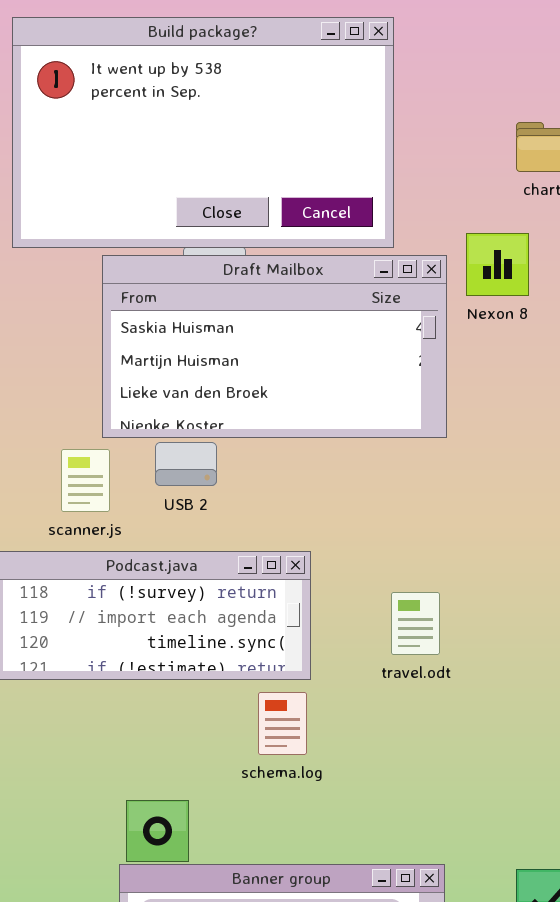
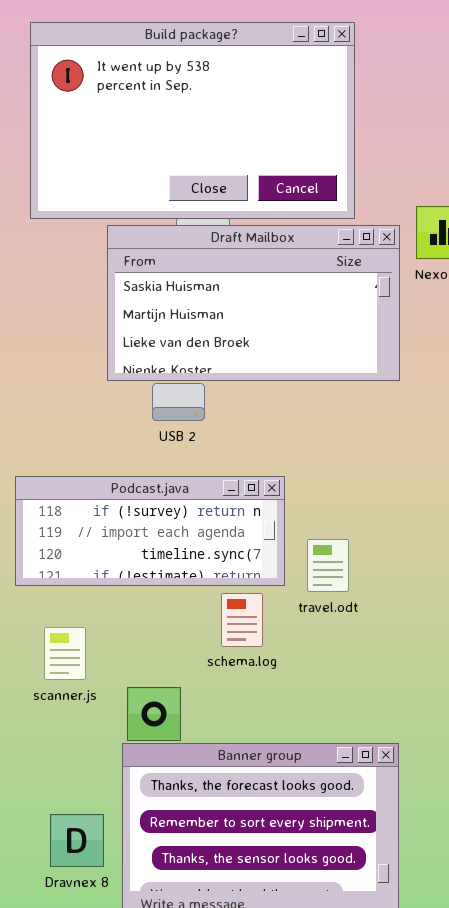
scanner.js: [61,449,110,512] -> [44,627,86,680], moved
travel.odt: [391,592,440,655] -> [307,539,349,592], moved
schema.log: [258,692,307,755] -> [221,593,263,647], moved

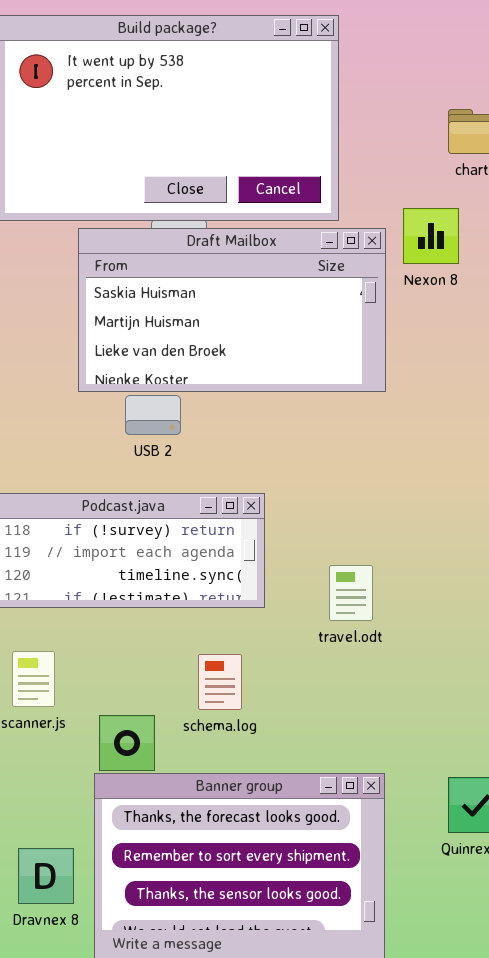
travel.odt: [307,539,349,592] -> [329,565,373,621], moved
schema.log: [221,593,263,647] -> [198,654,242,710], moved

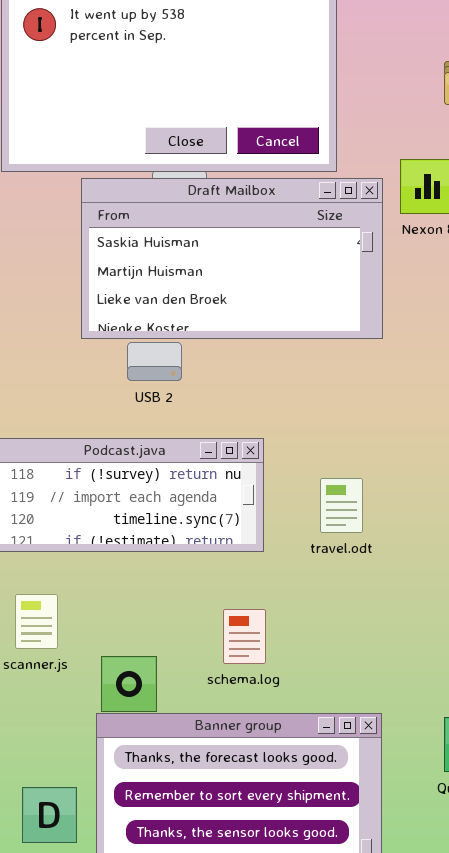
travel.odt: [329,565,373,621] -> [320,478,363,533], moved
schema.log: [198,654,242,710] -> [223,609,266,664], moved

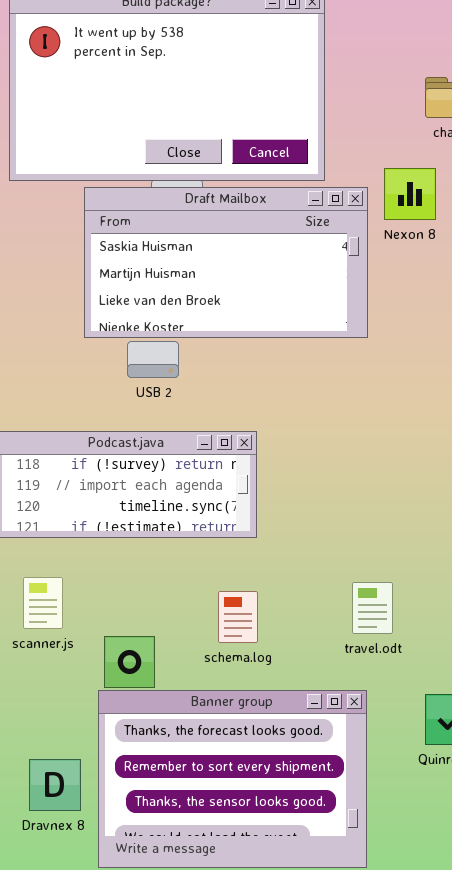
travel.odt: [320,478,363,533] -> [352,582,393,634], moved

